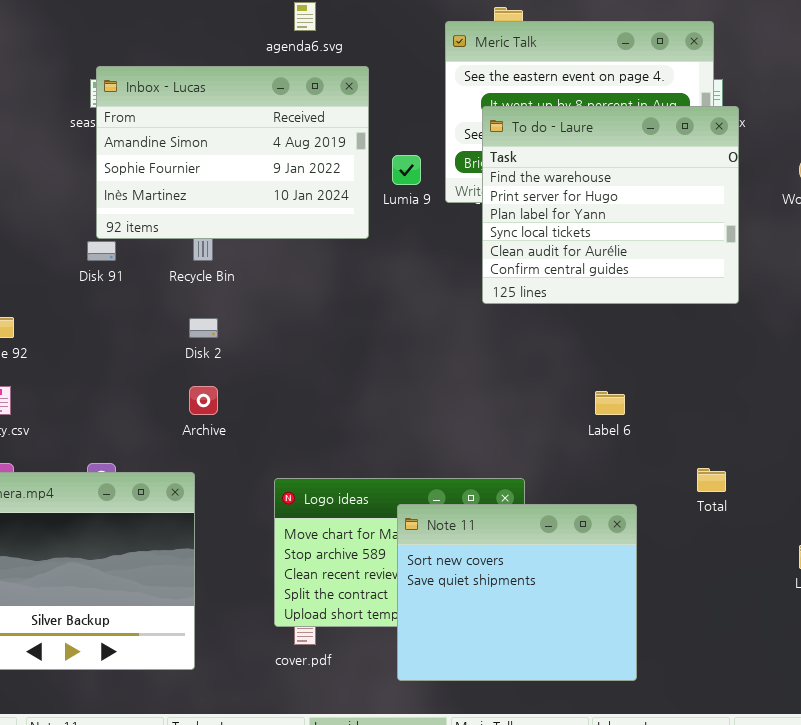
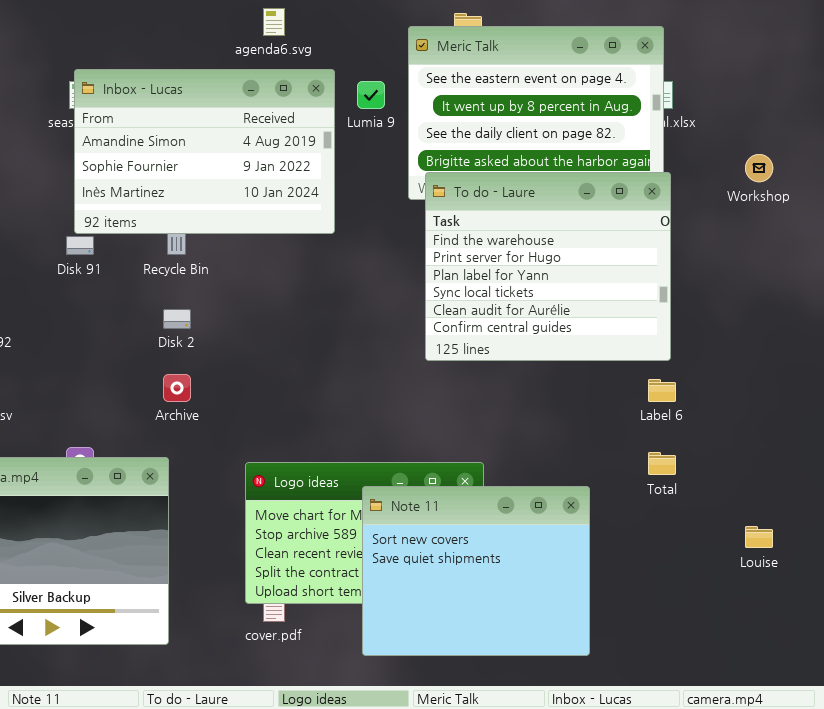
To do - Laure: [482,106,739,304] -> [425,172,671,361], moved
Lumia 9: [392,155,421,185] -> [357,81,385,109], moved
Label 6: [595,391,625,415] -> [648,379,676,402], moved

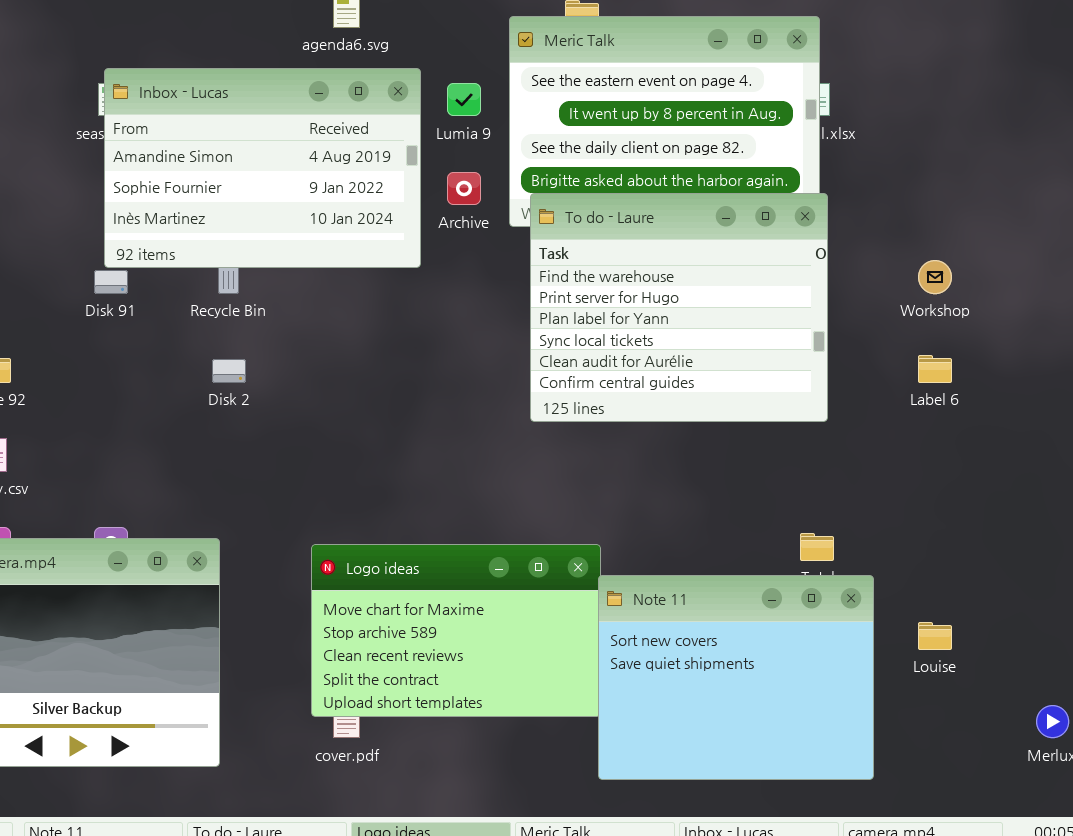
Workshop: [745,154,773,182] -> [918,260,952,294], moved
Archive: [163,374,191,402] -> [447,172,481,205], moved
Label 6: [648,379,676,402] -> [918,355,952,383], moved
Note 11: [362,486,590,656] -> [598,575,874,780], moved

